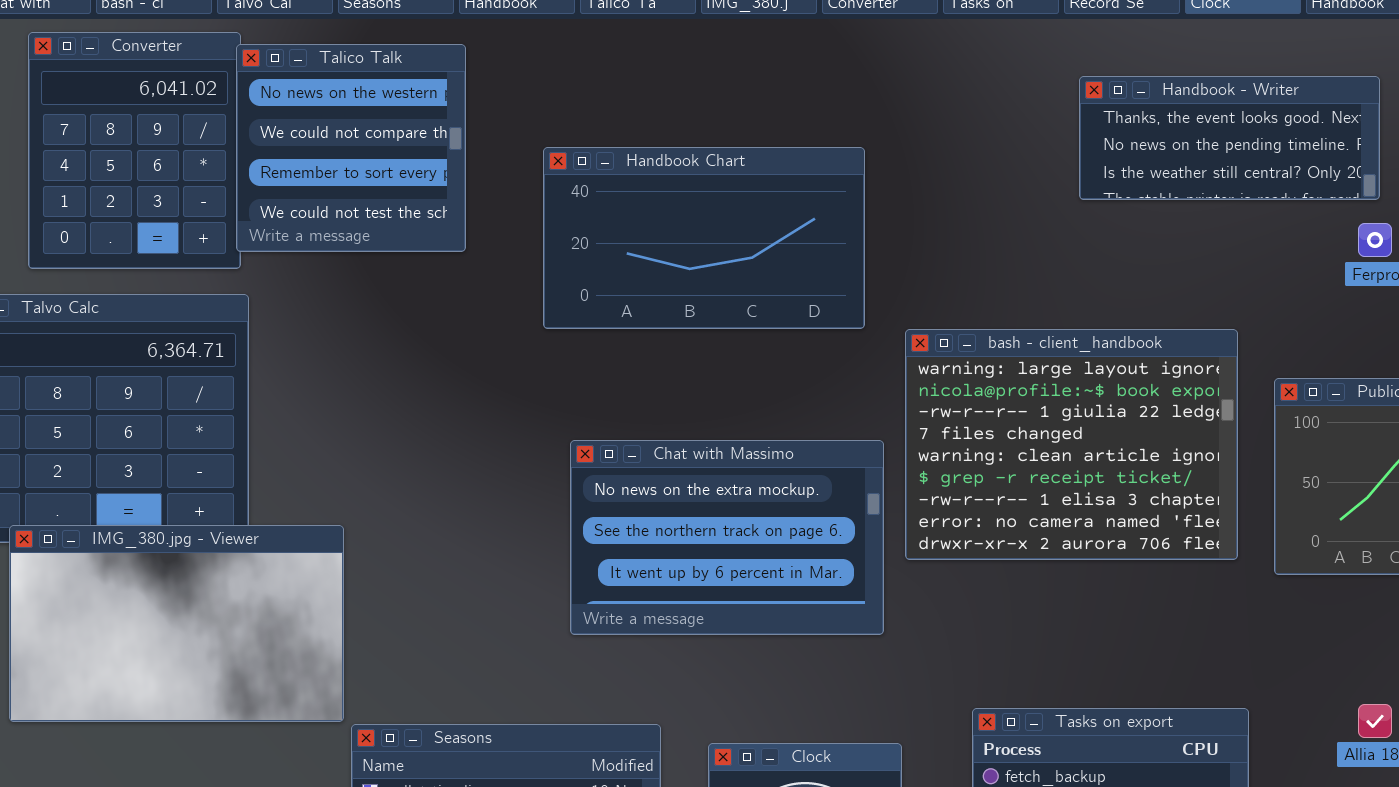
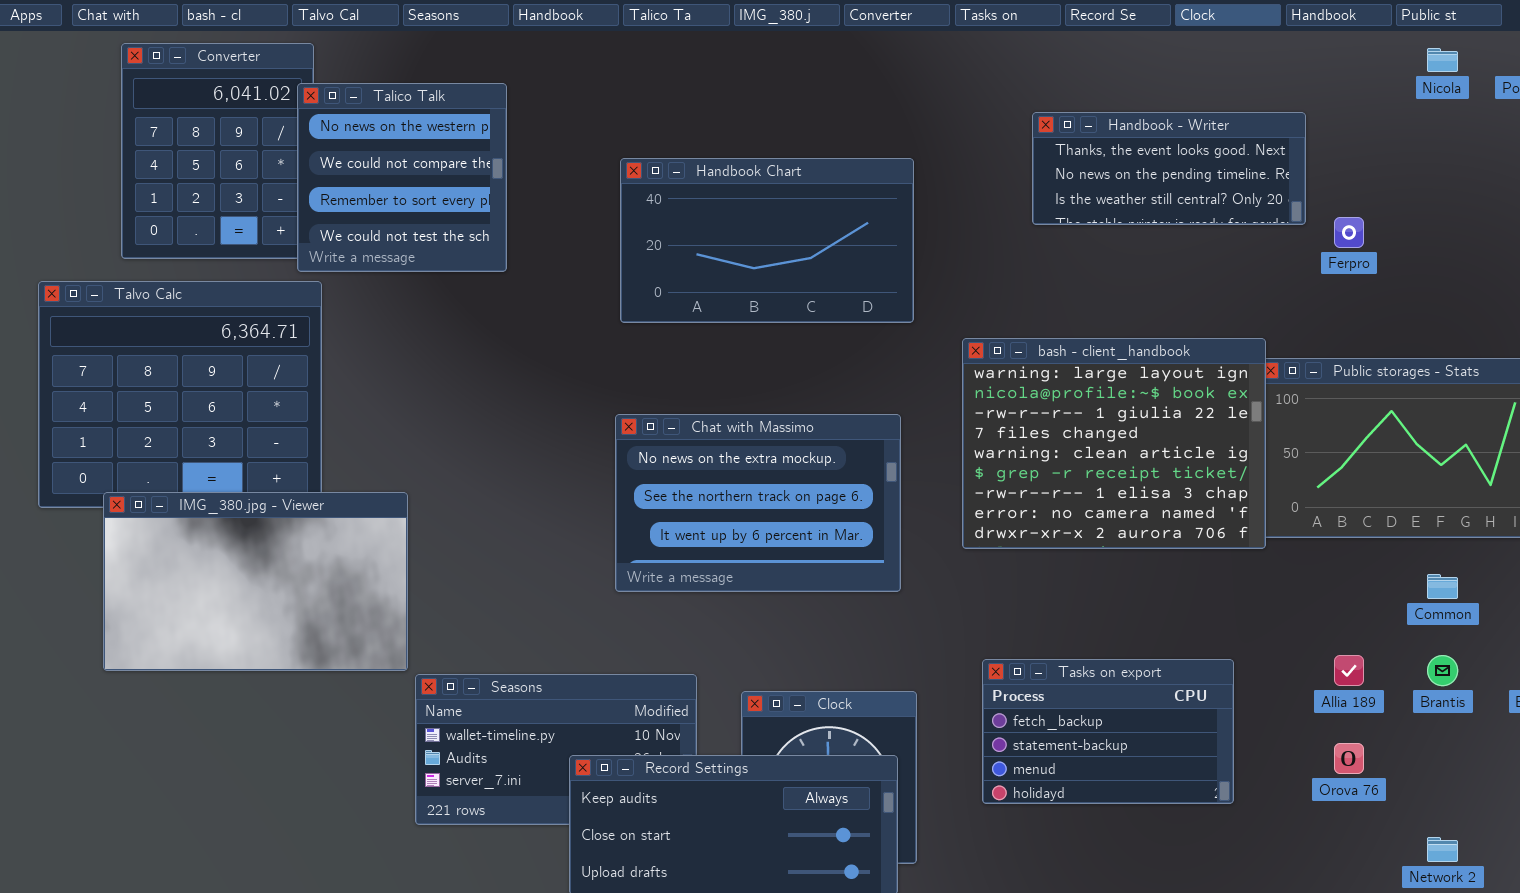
Talico Talk: [236,44,466,252] -> [297,83,507,272], moved
Handbook - Writer: [1079,76,1380,200] -> [1032,112,1306,225], moved
Handbook Chart: [543,147,865,329] -> [620,158,914,323], moved
bash - client_handbook: [905,329,1238,560] -> [962,338,1266,549], moved

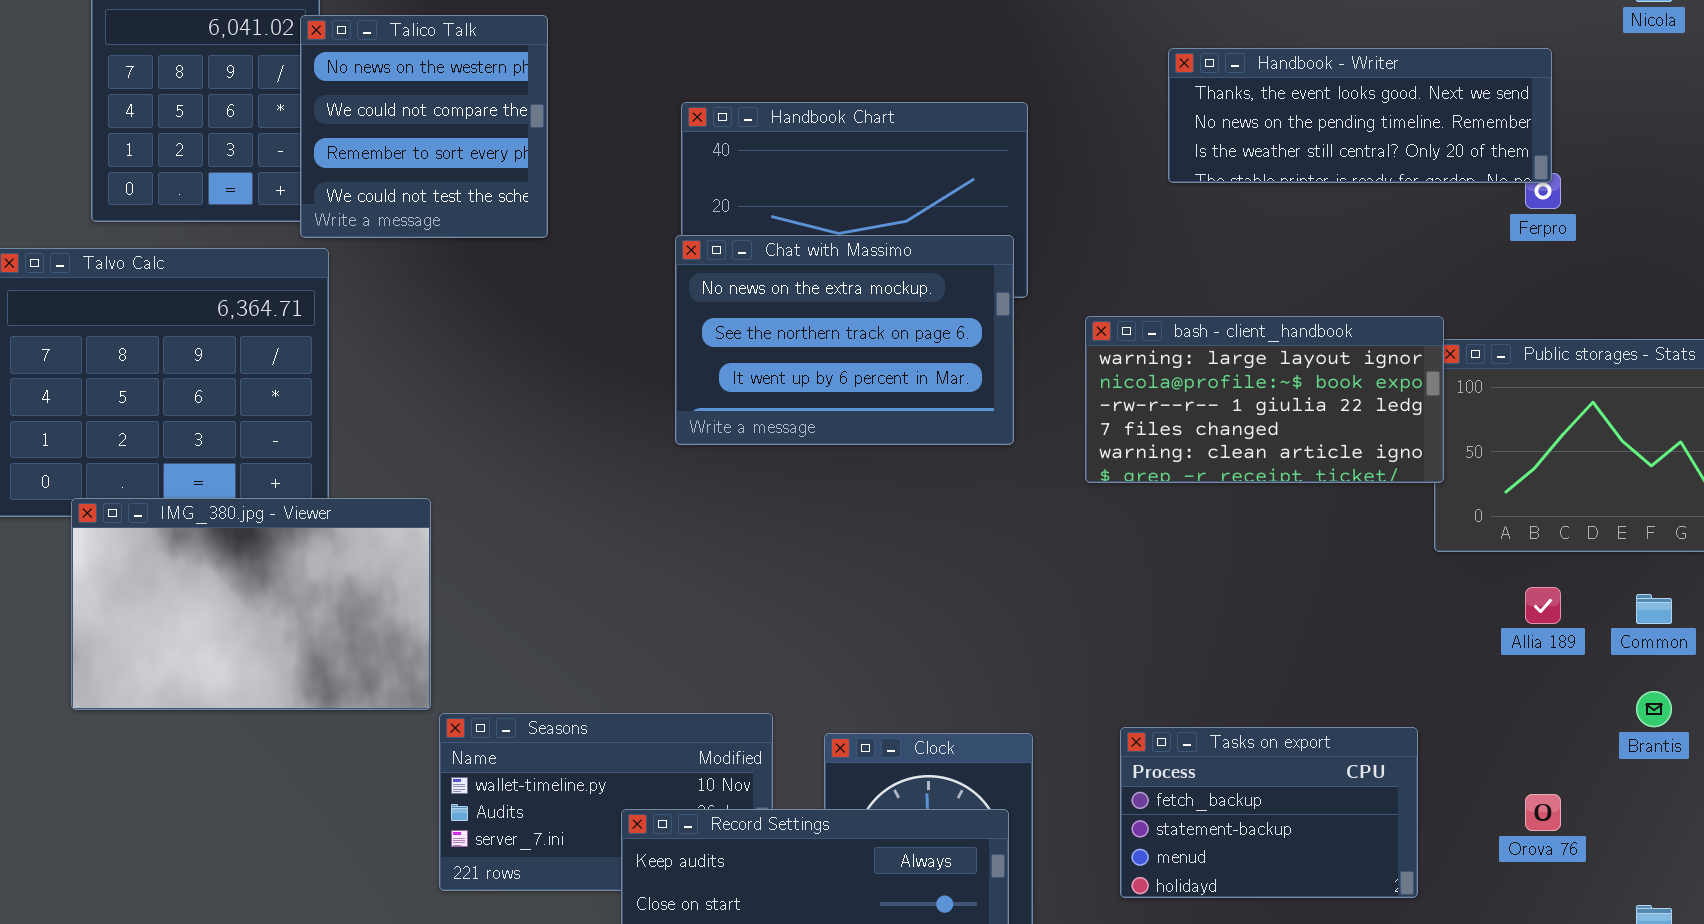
Handbook - Writer: [1032,112,1306,225] -> [1168,48,1552,183], resized
bash - client_handbook: [962,338,1266,549] -> [1085,316,1444,483], resized
Chat with Massimo: [615,414,901,592] -> [675,235,1014,445], moved
Allia 189: [1334,655,1364,686] -> [1525,587,1561,624], moved
Tasks on export: [982,659,1234,804] -> [1120,727,1418,898], moved

